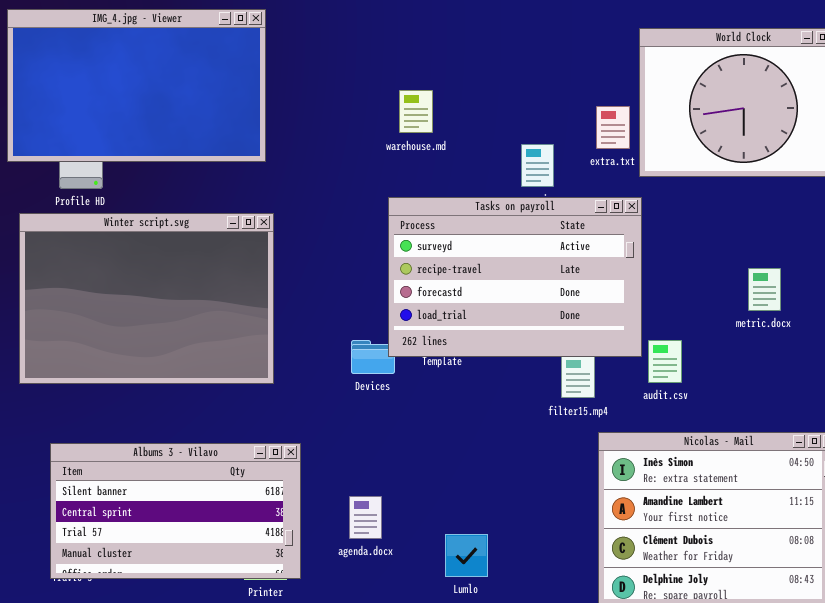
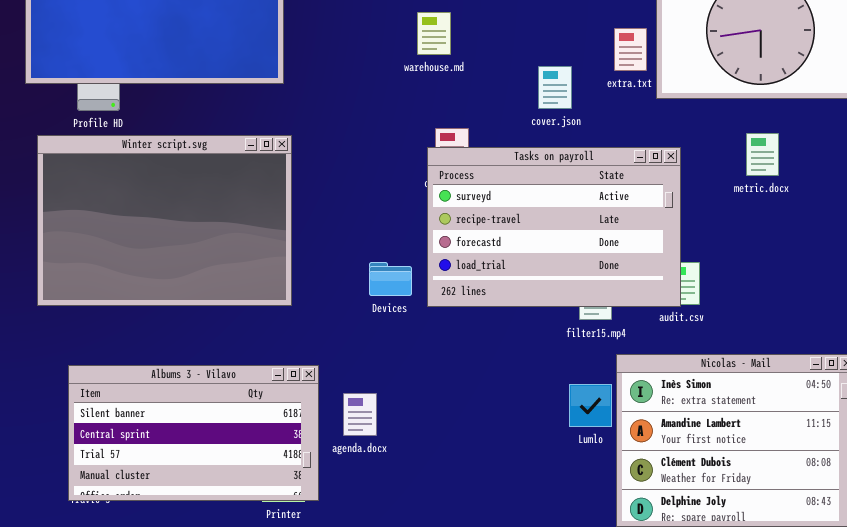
Tasks on payroll: [388,197,642,357] -> [427,147,681,307], moved
metric.docx: [748,268,781,311] -> [746,133,779,176], moved
agenda.docx: [349,496,382,539] -> [343,393,377,436], moved
Lumlo: [445,534,488,577] -> [569,384,612,427], moved

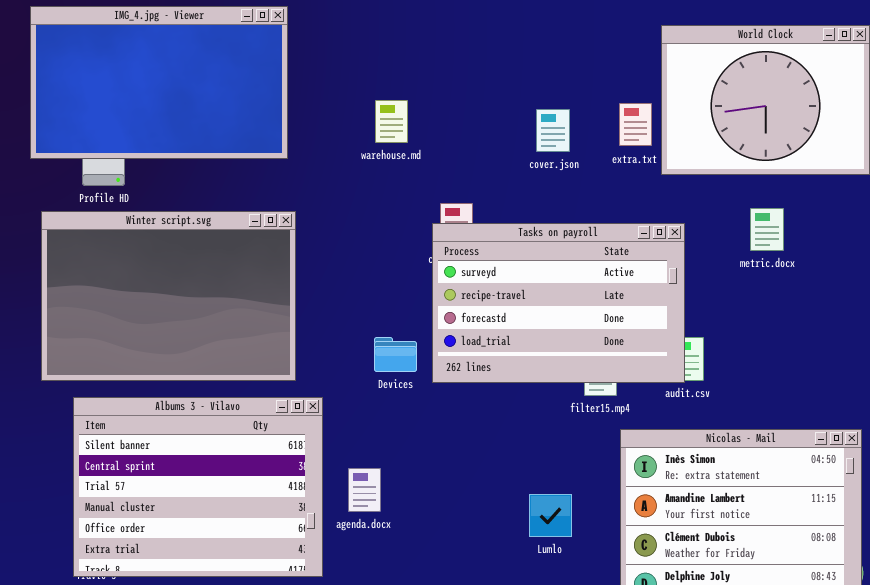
warehouse.md: [417,12,451,55] -> [375,100,408,143], moved
cover.json: [538,66,572,109] -> [536,109,570,152], moved
Albums 3 - Vilavo: [68,365,319,501] -> [73,397,323,577], resized
Lumlo: [569,384,612,427] -> [529,494,572,537], moved

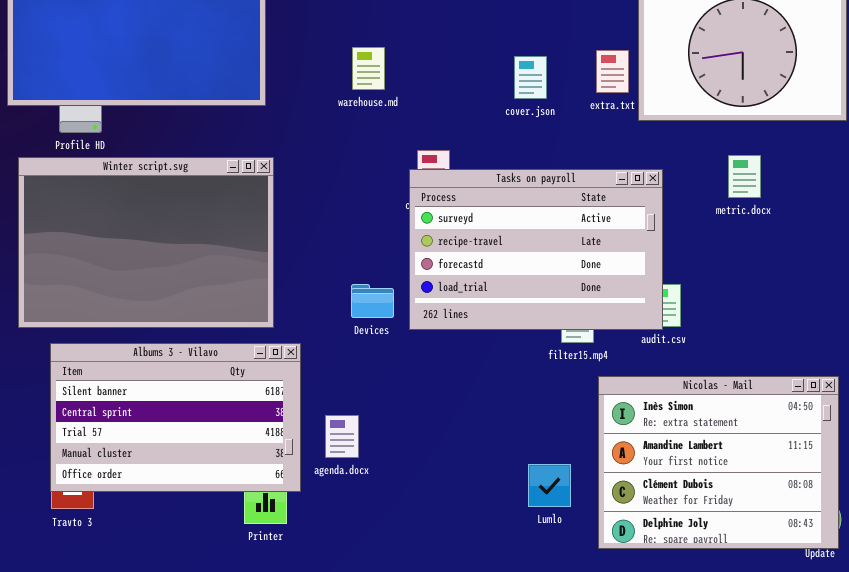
Albums 3 - Vilavo: [73,397,323,577] -> [50,343,301,492], resized
Lumlo: [529,494,572,537] -> [528,464,571,507], moved

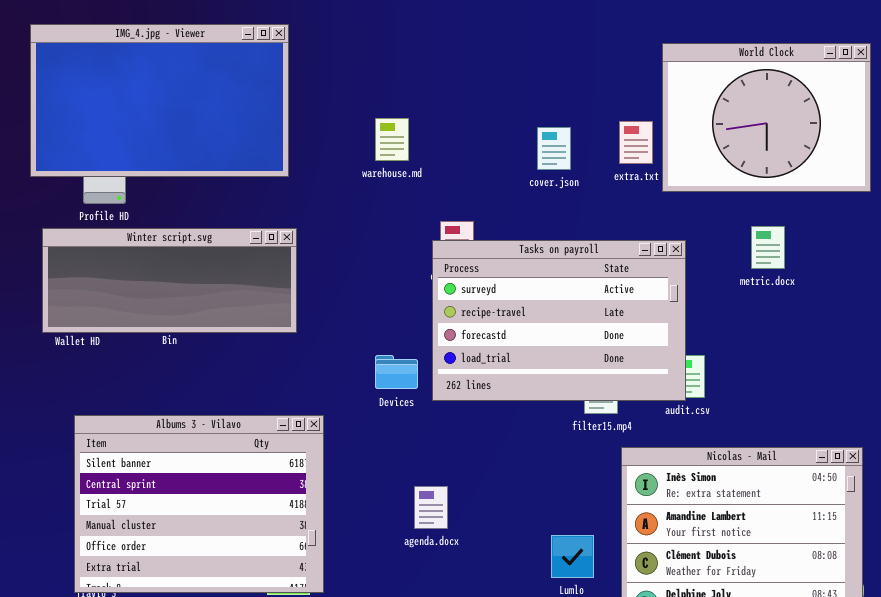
Winter script.svg: [18,157,274,328] -> [42,228,297,333], resized
Albums 3 - Vilavo: [50,343,301,492] -> [74,415,324,593], resized
agenda.docx: [325,415,359,458] -> [414,486,448,529], moved

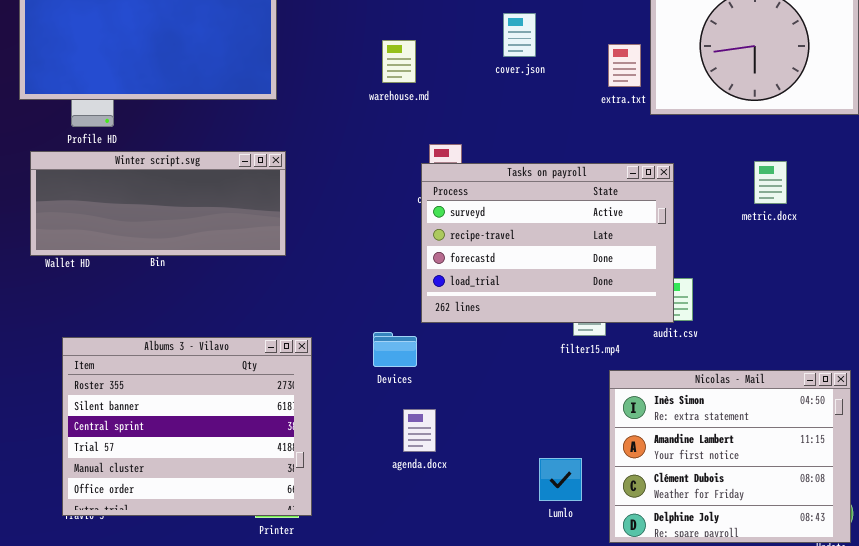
warehouse.md: [375,118,409,161] -> [382,40,416,83], moved
cover.json: [537,127,571,170] -> [503,13,536,57], moved
metric.docx: [751,226,785,269] -> [754,161,787,204], moved
Devices: [375,355,418,389] -> [373,332,417,367], moved
Albums 3 - Vilavo: [74,415,324,593] -> [62,337,312,516], scrolled up 1 row

